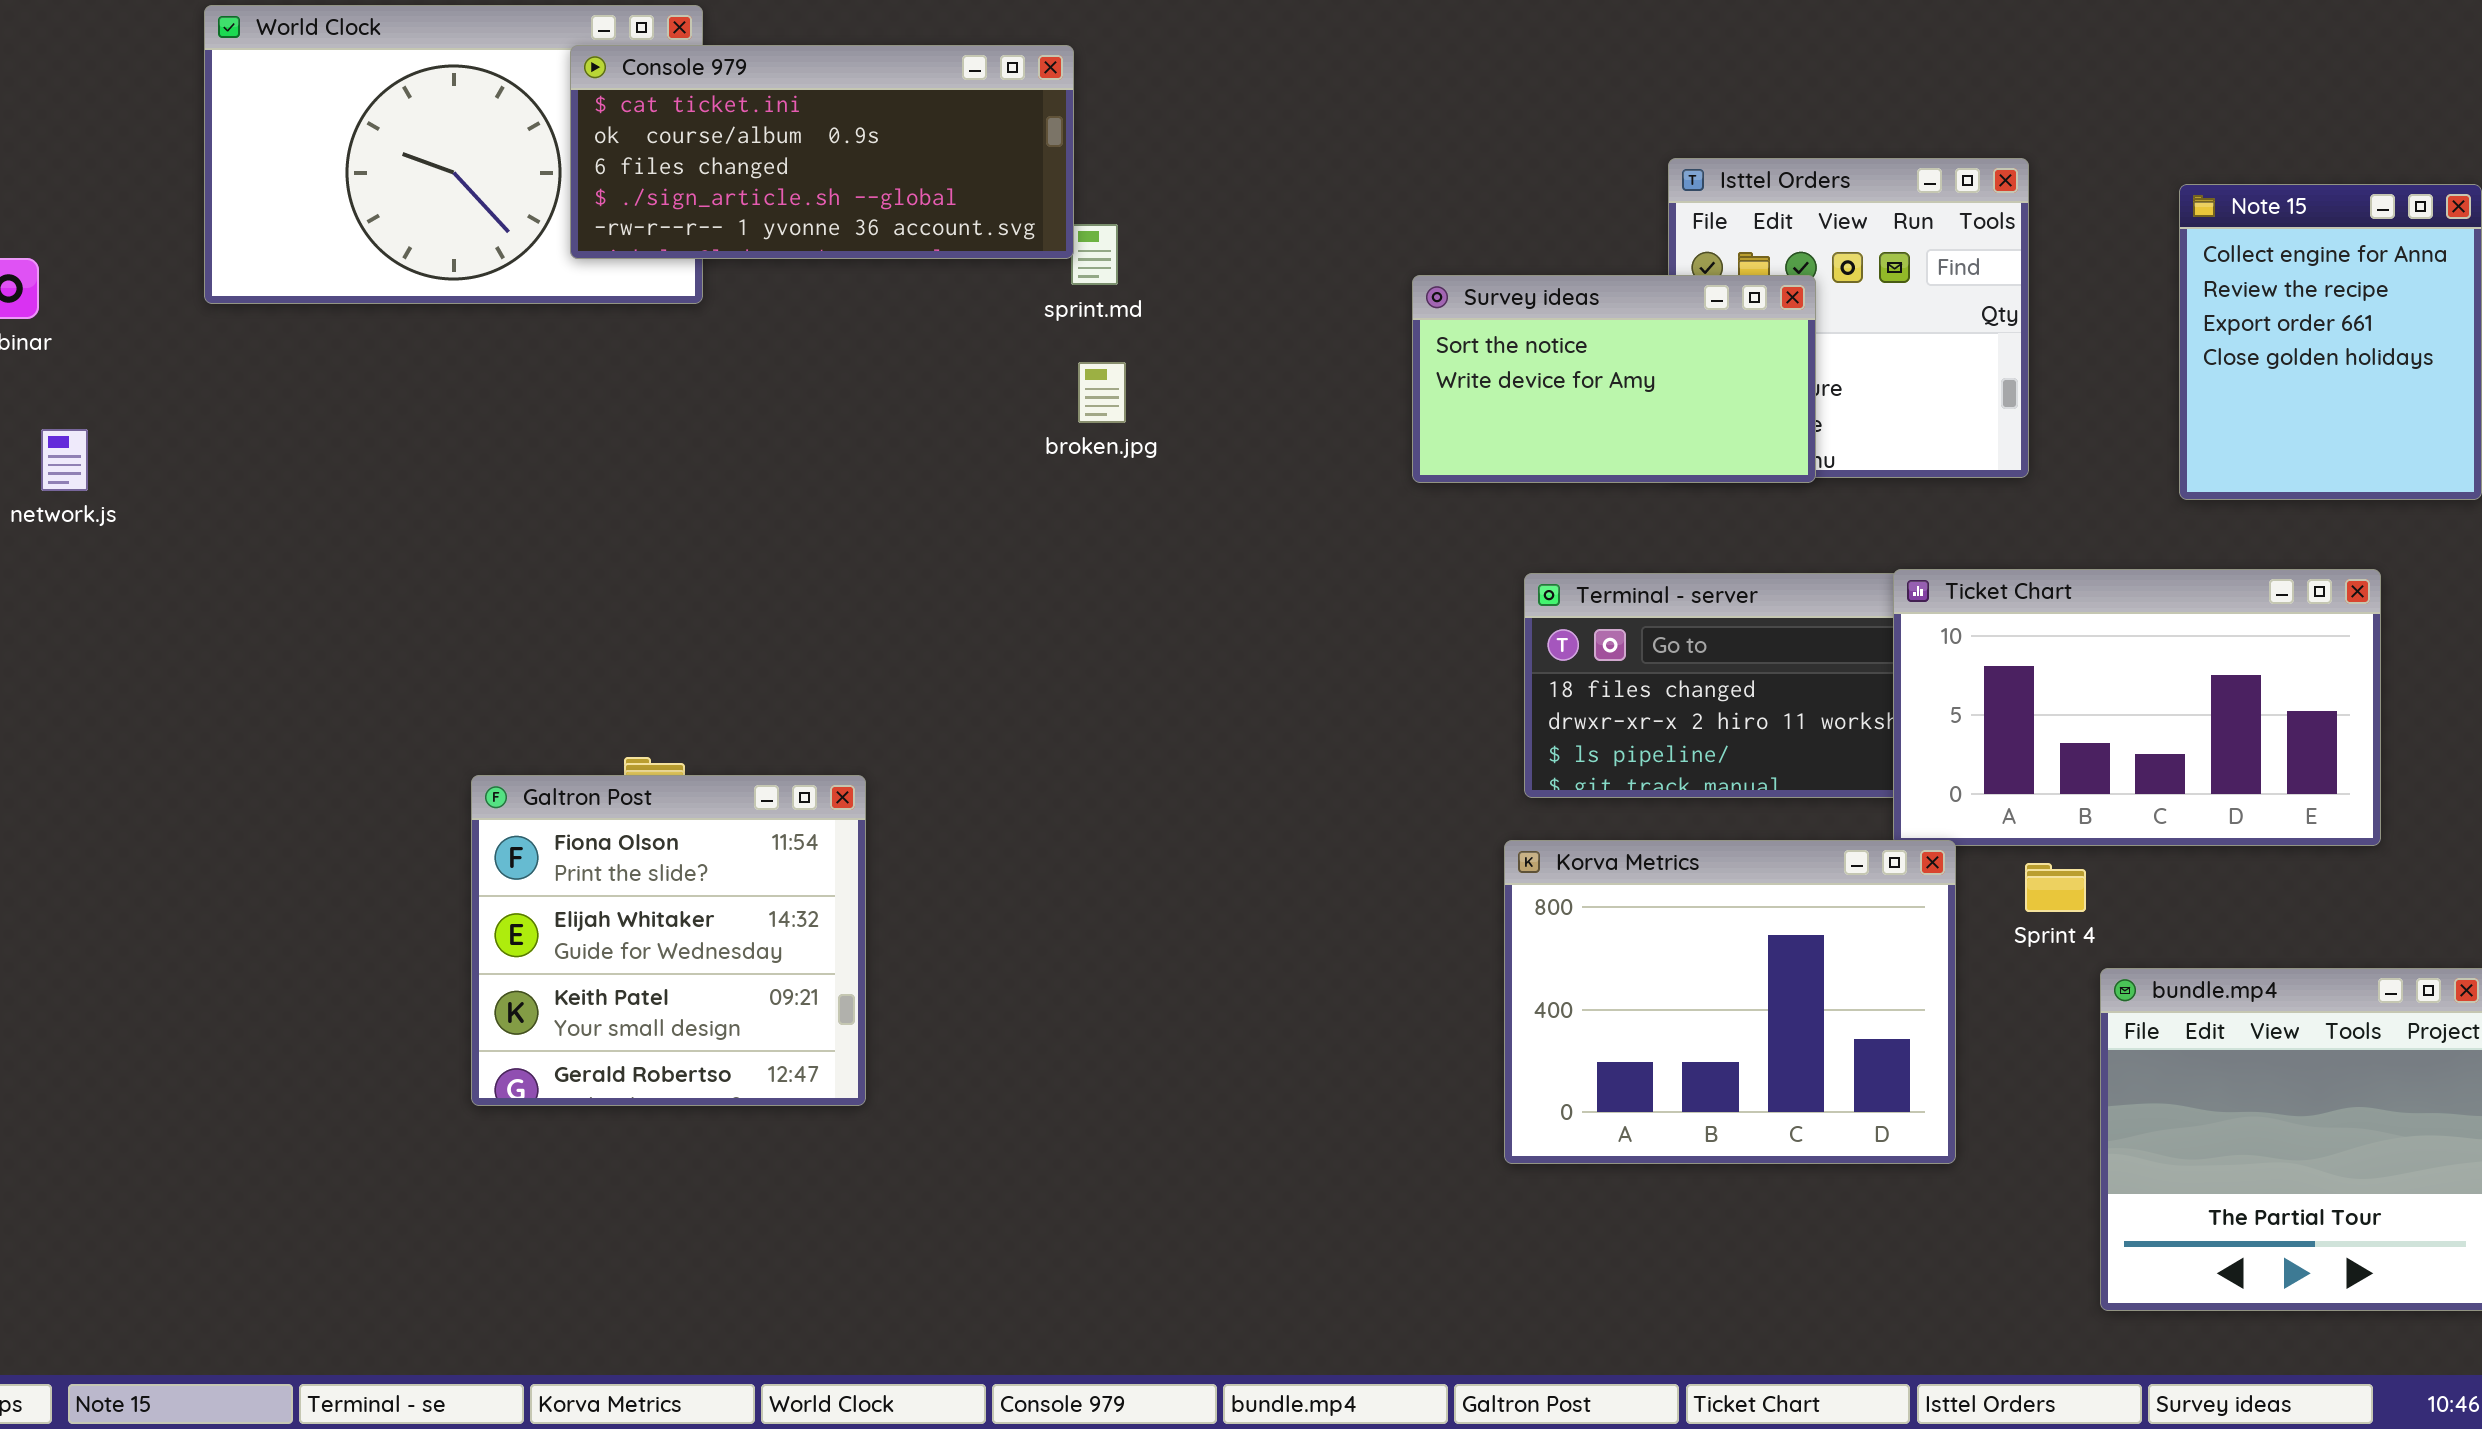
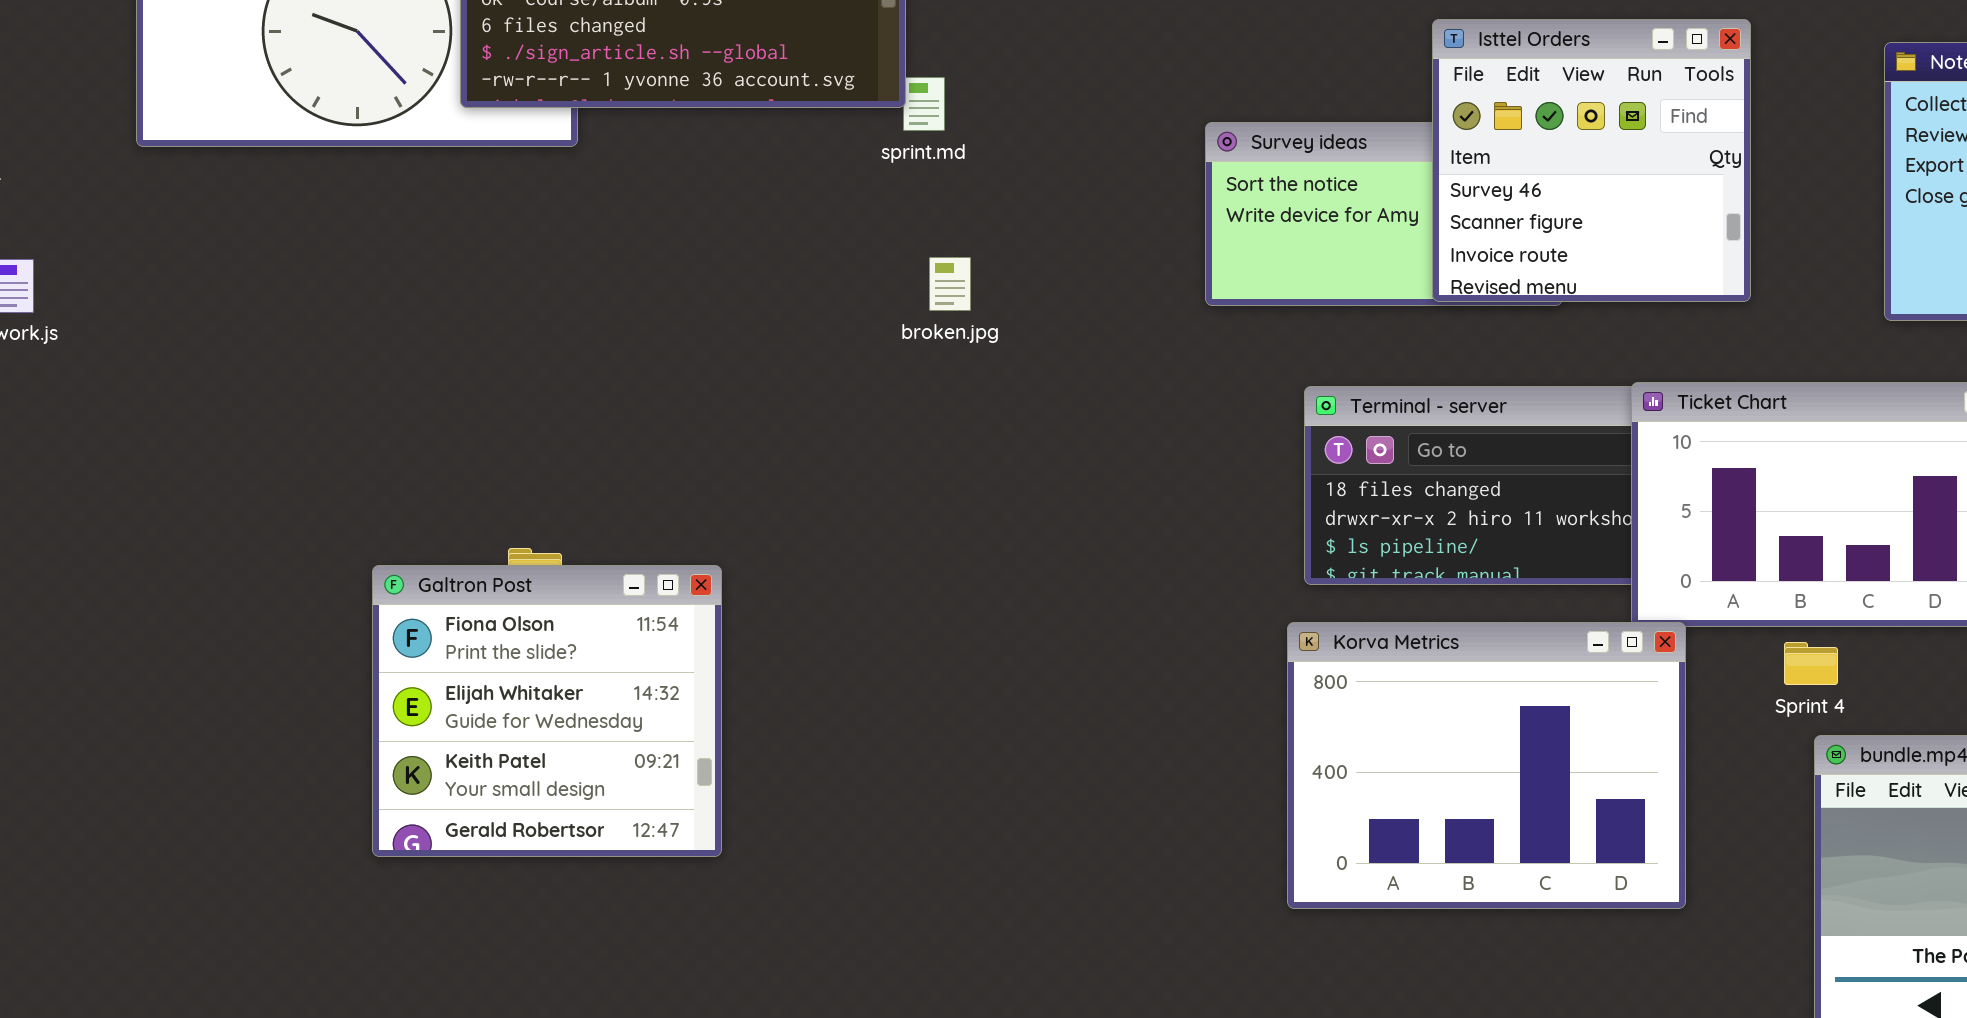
Isttel Orders: [1668,158,2029,478] -> [1432,19,1751,302], raised
broken.jpg: [1078,362,1126,423] -> [929,257,971,311], moved
Sprint 4: [2025,863,2086,912] -> [1784,642,1838,685], moved

